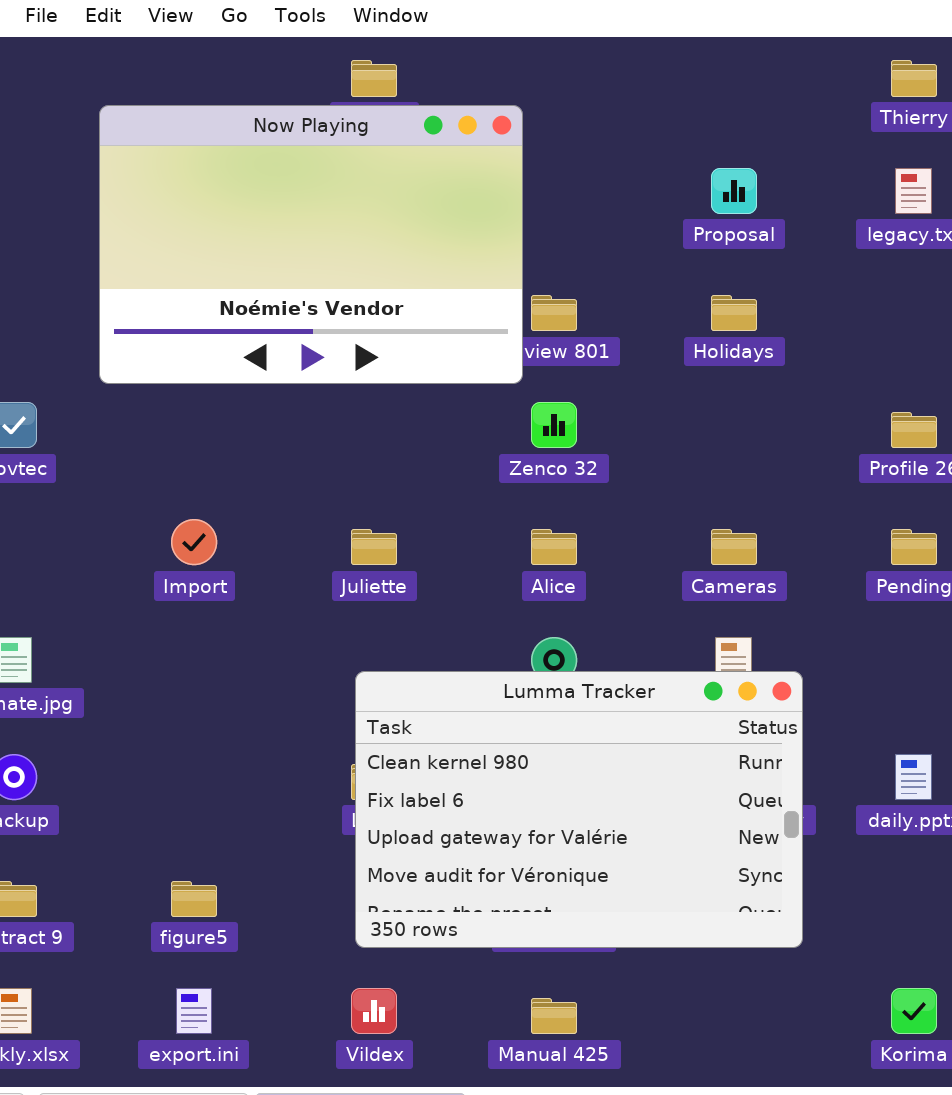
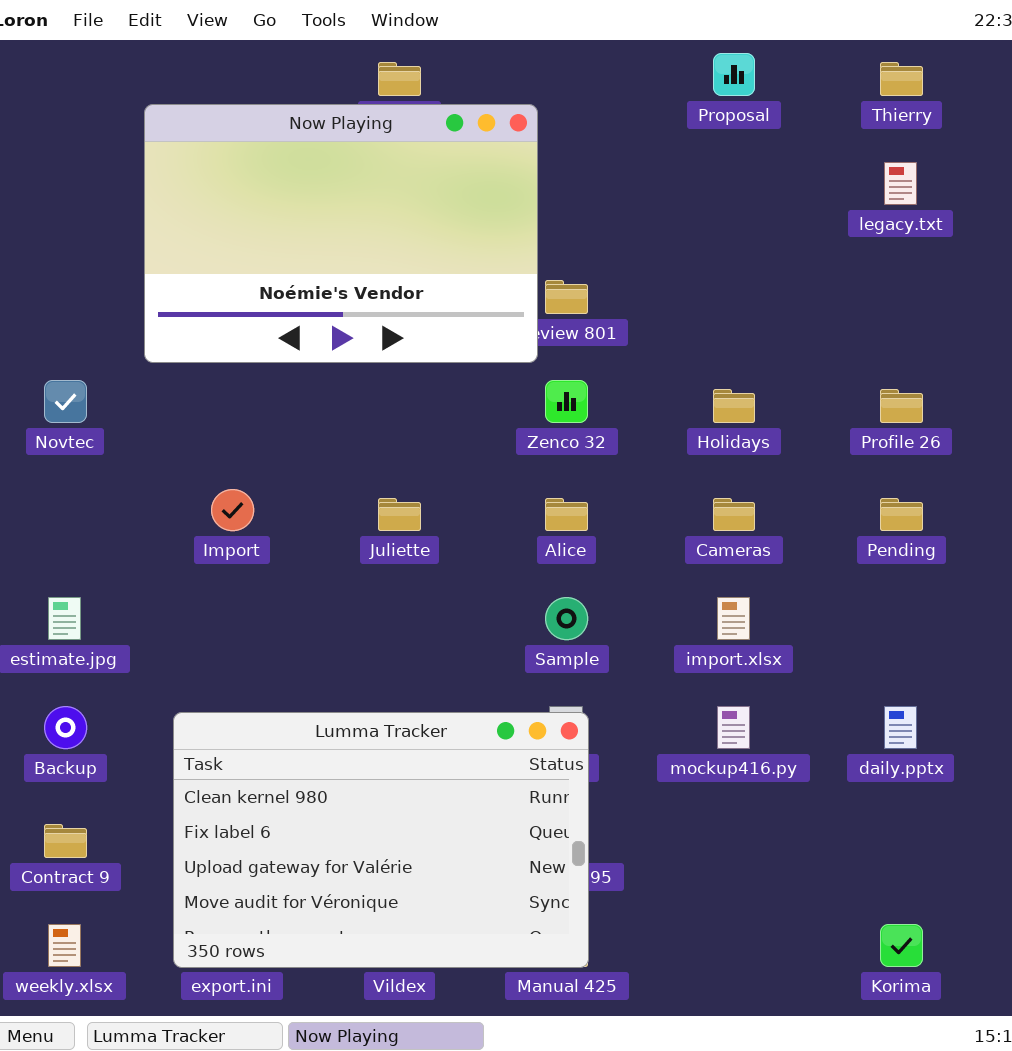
Proposal: [711,168,757,214] -> [713,53,755,96], moved
Holidays: [711,295,757,331] -> [713,389,755,423], moved
Lumma Tracker: [355,671,803,948] -> [173,712,589,968], moved

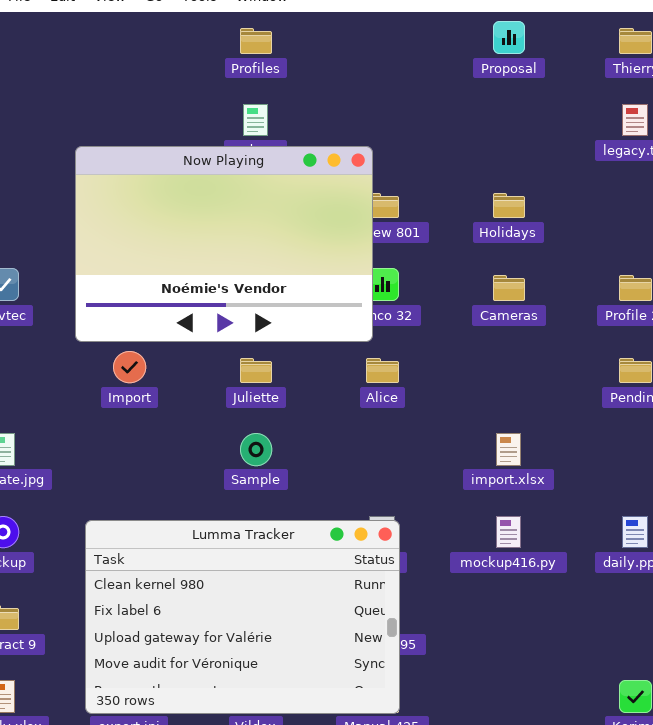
Now Playing: [144,104,538,363] -> [75,146,373,342], moved
Holidays: [713,389,755,423] -> [493,193,525,218], moved
Cameras: [713,498,755,531] -> [493,275,525,301], moved
Sample: [545,597,588,640] -> [240,433,272,466], moved

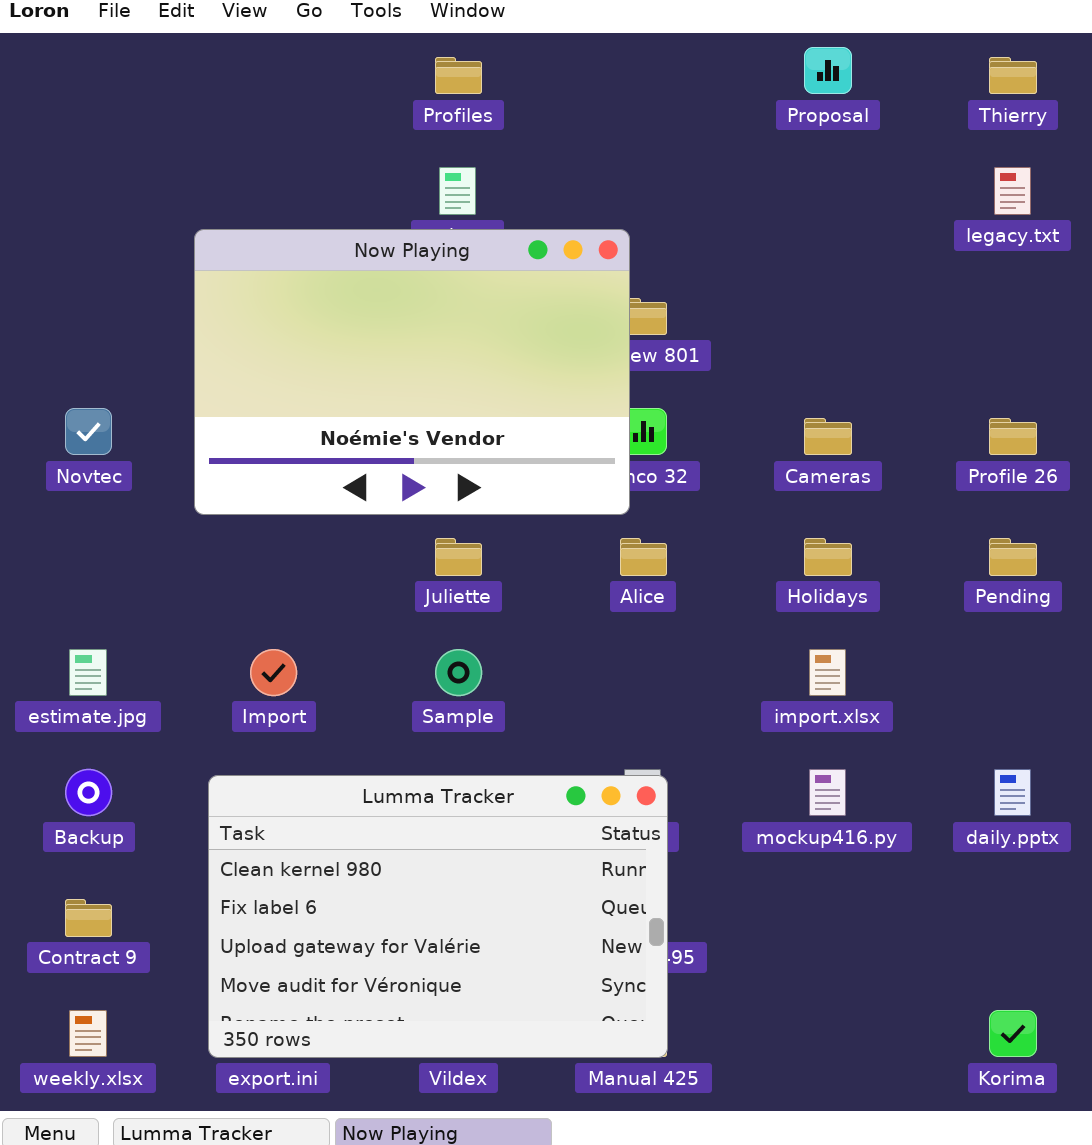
Holidays: [493,193,525,218] -> [804,538,852,576], moved
Import: [113,351,146,383] -> [250,649,297,696], moved

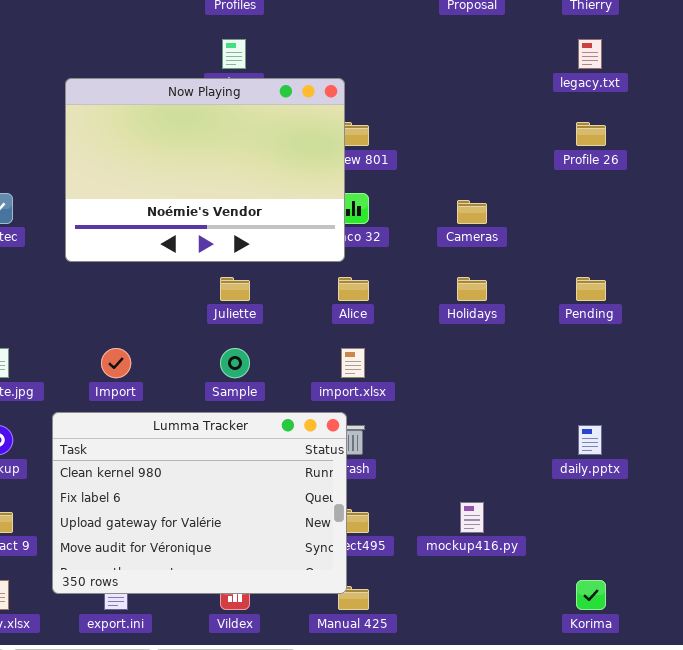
Profile 26: [989,418,1037,455] -> [576,122,606,146], moved
import.xlsx: [809,649,846,696] -> [341,348,365,378], moved
mockup416.py: [809,769,846,816] -> [460,502,484,533], moved
Lumma Tracker: [208,775,668,1058] -> [52,412,347,594], moved

